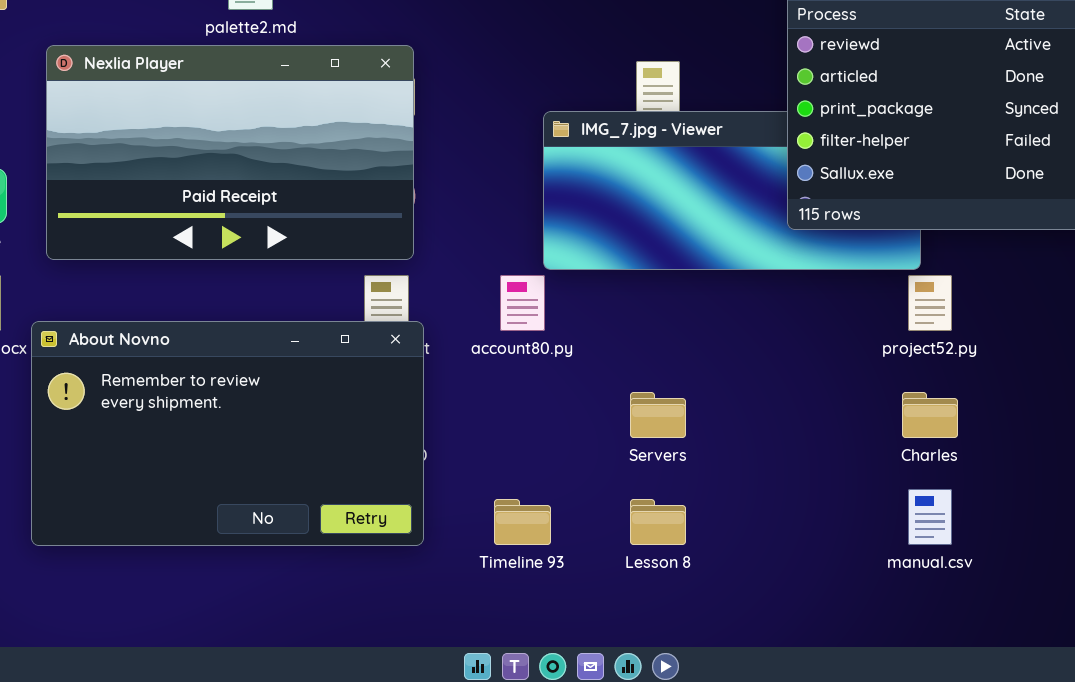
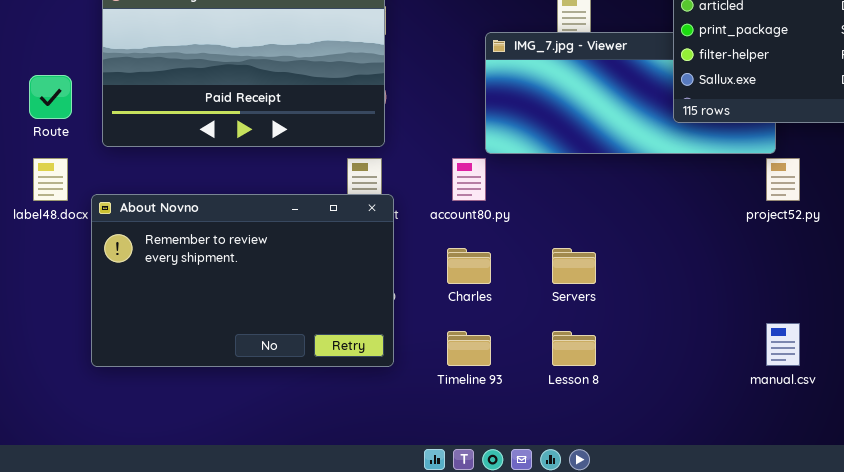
Charles: [902,392,958,438] -> [447,248,491,284], moved

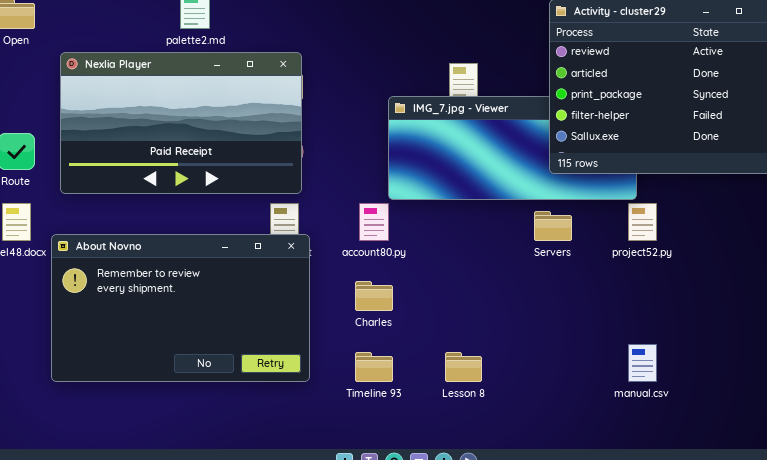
Servers: [552,248,596,284] -> [534,211,572,241], moved

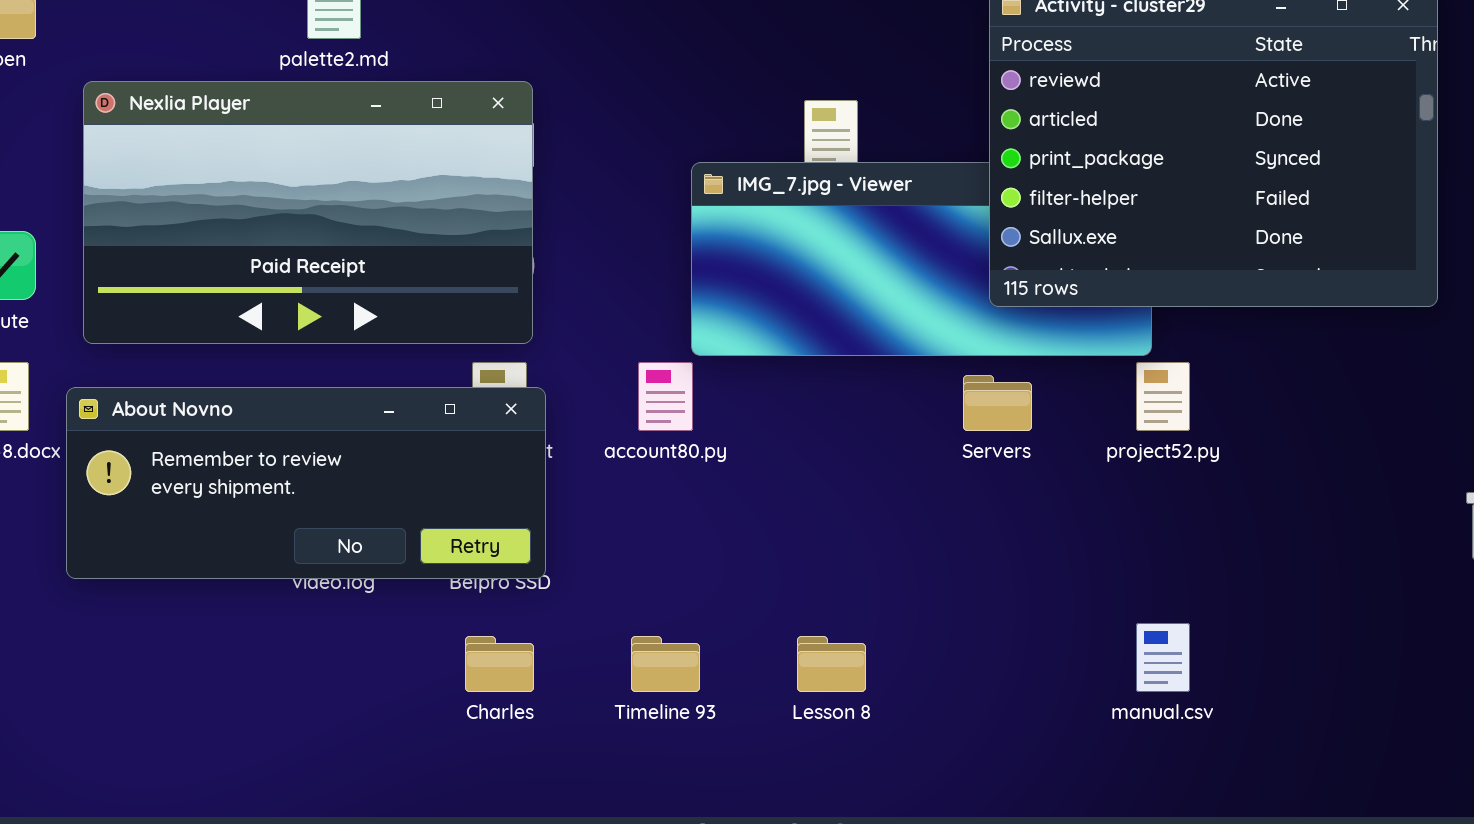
About Novno: [51,234,310,382] -> [66,387,546,579], moved, resized
Charles: [355,281,393,311] -> [465,636,534,692], moved

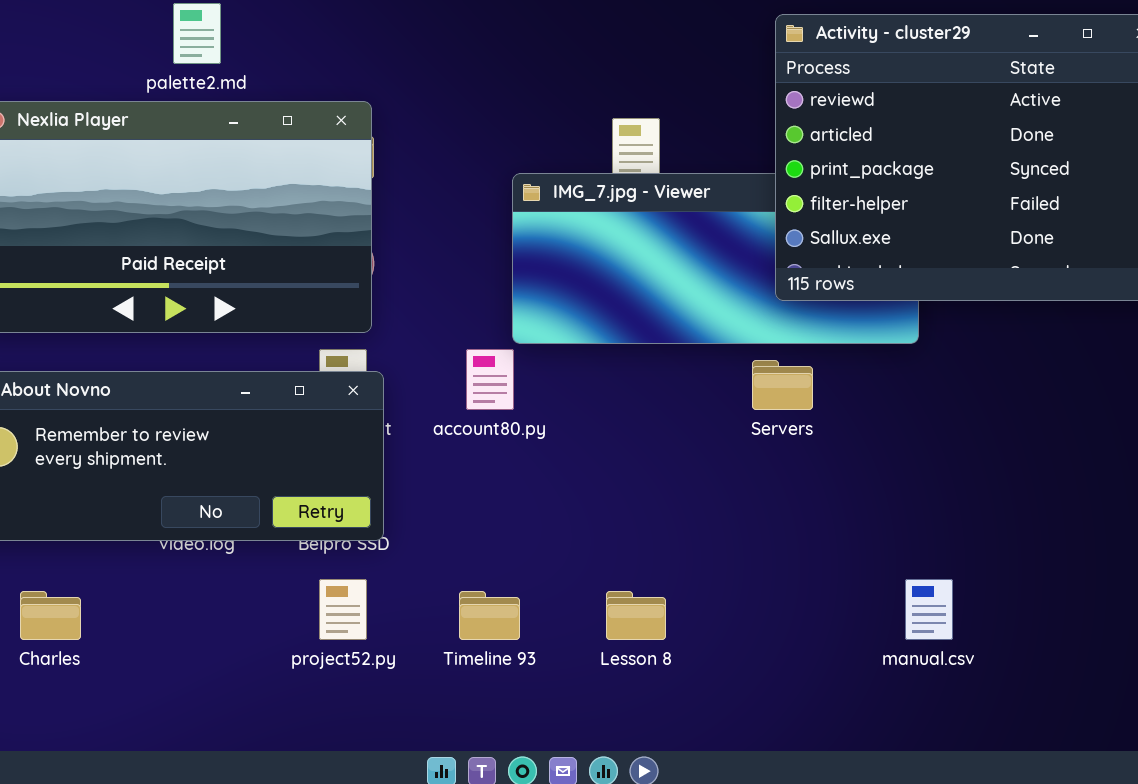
project52.py: [1136,362,1190,431] -> [319,579,367,640], moved
Charles: [465,636,534,692] -> [20,591,81,640], moved

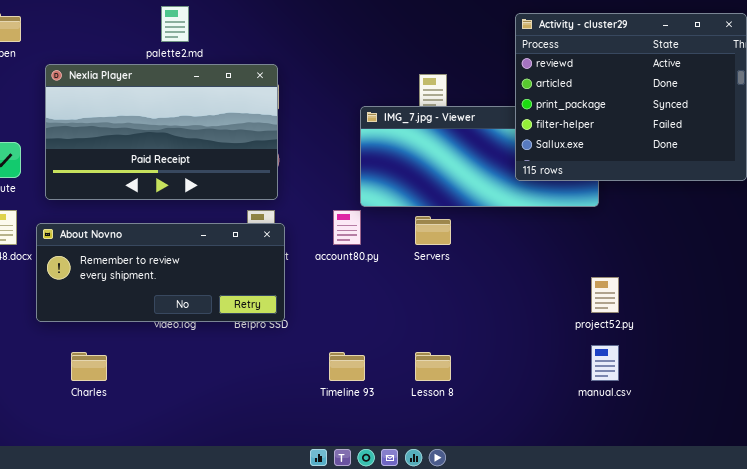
Servers: [752,360,813,410] -> [415,216,451,245], moved
project52.py: [319,579,367,640] -> [591,277,619,313], moved

